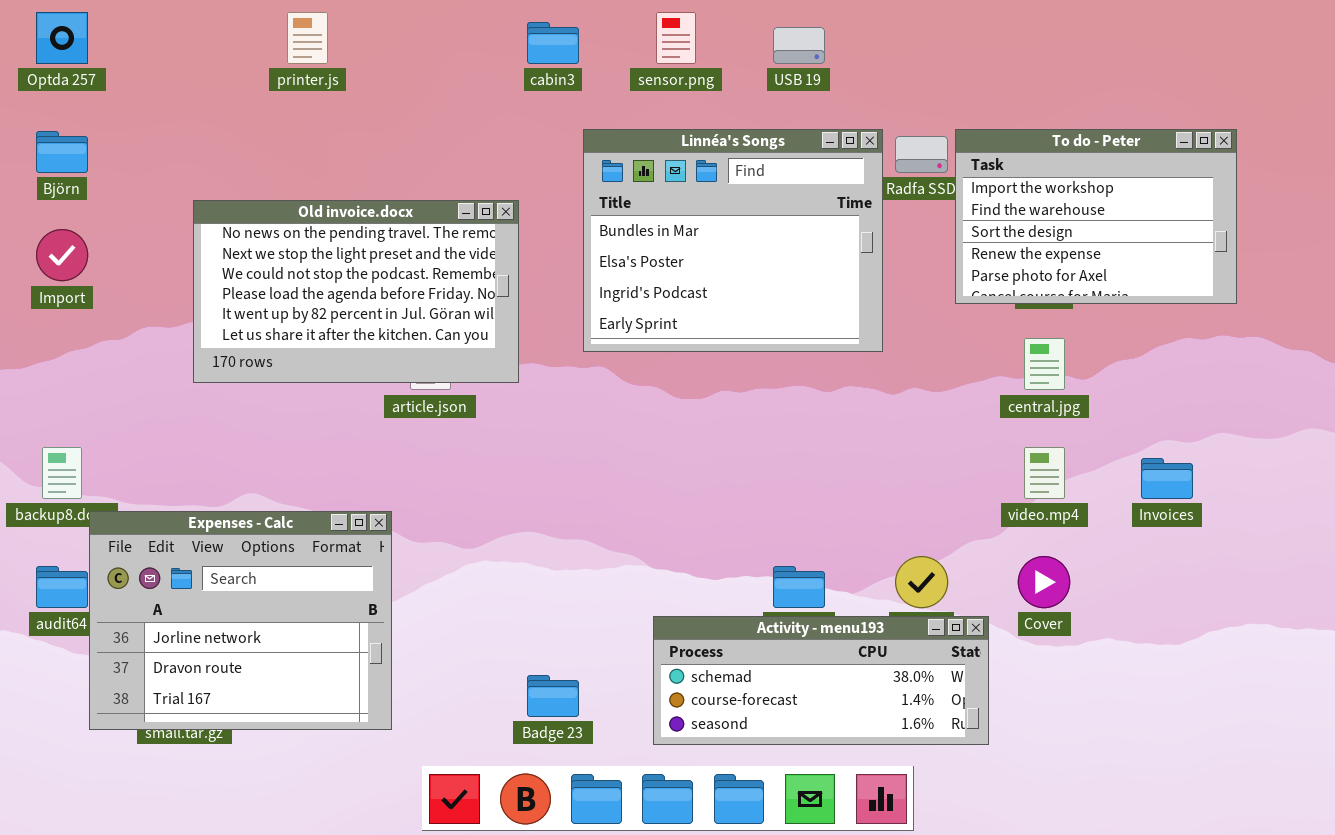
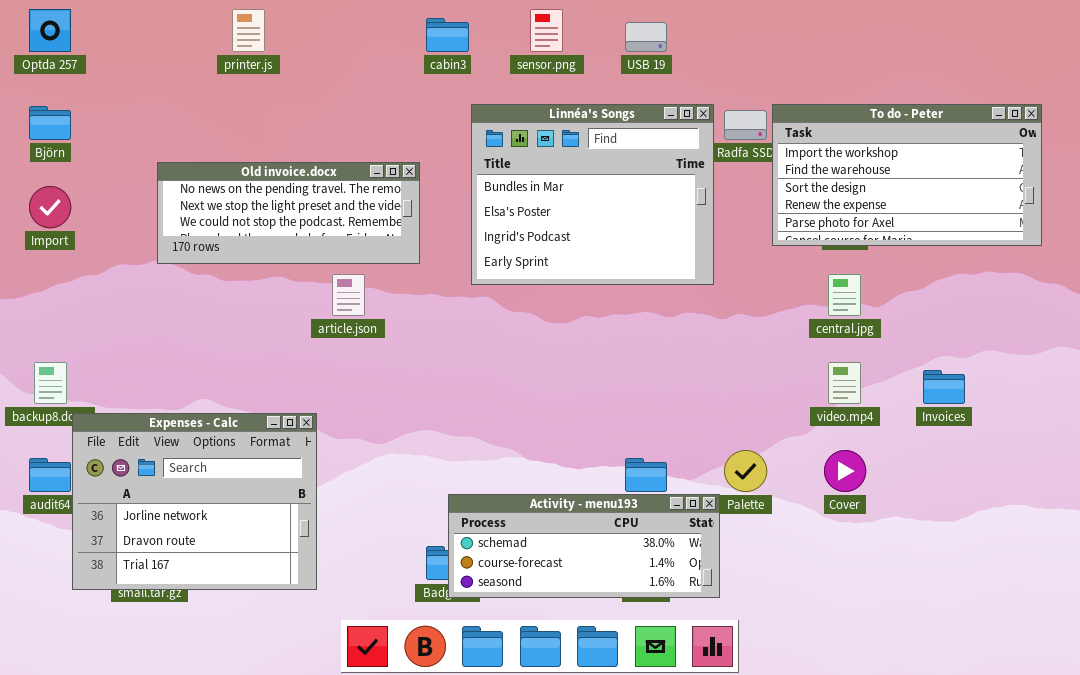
To do - Peter: [955,129,1237,304] -> [772,104,1042,246], resized
Old invoice.docx: [193,200,519,383] -> [157,162,420,264], resized
Activity - menu193: [653,616,989,745] -> [448,494,720,598], moved

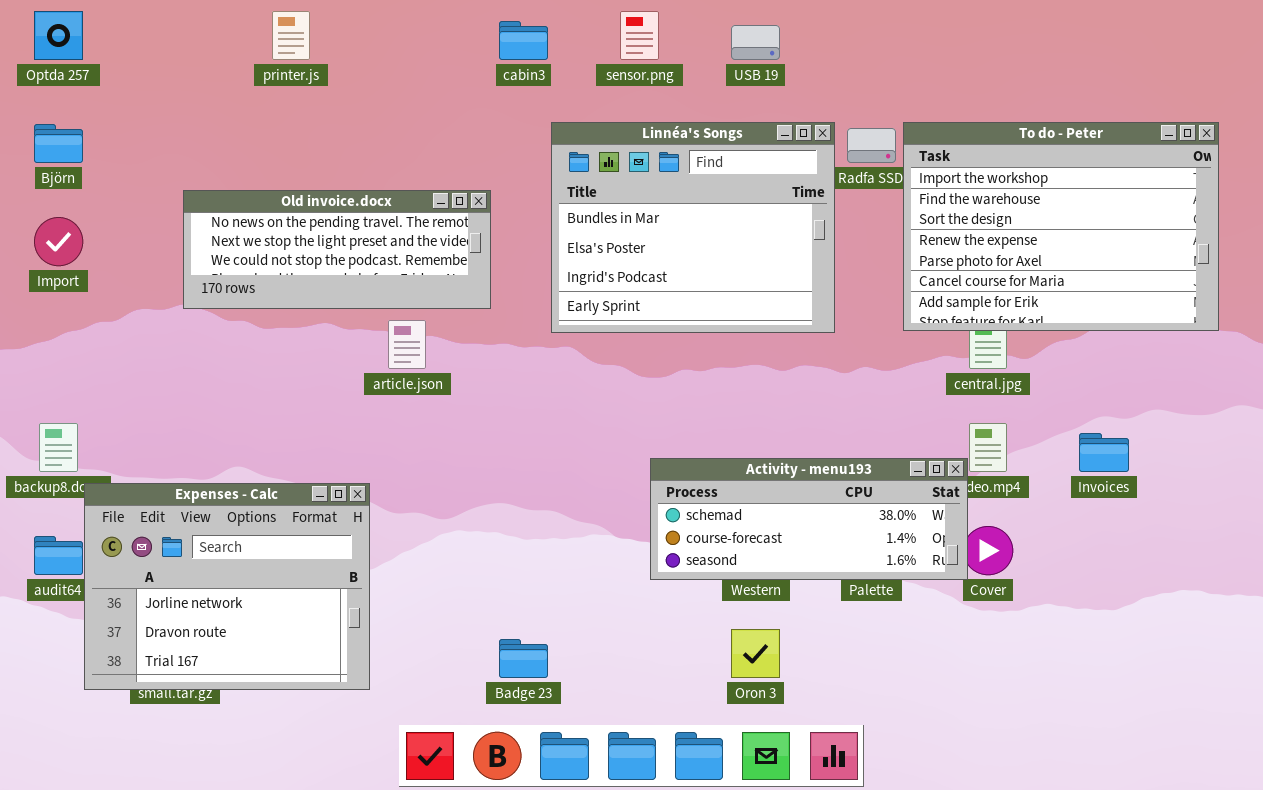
To do - Peter: [772,104,1042,246] -> [903,122,1219,331], resized
Activity - menu193: [448,494,720,598] -> [650,458,968,580], moved

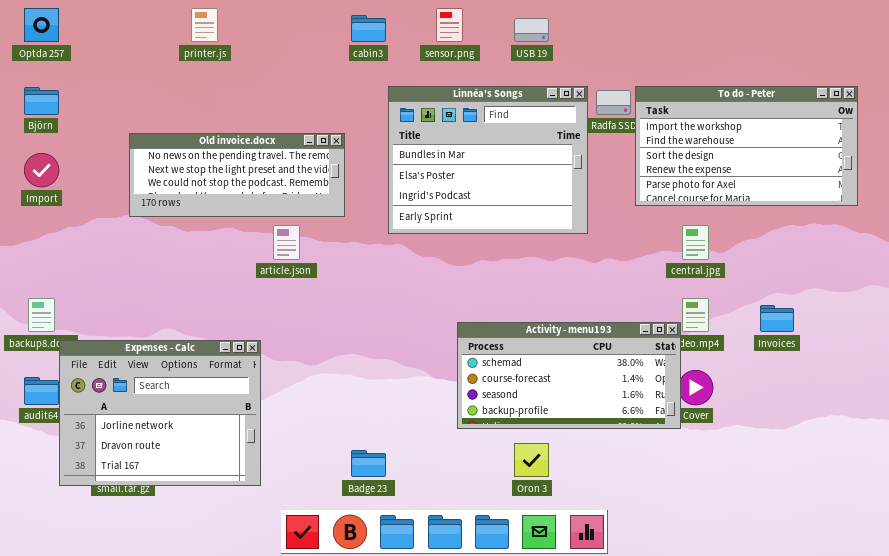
To do - Peter: [903,122,1219,331] -> [635,86,858,206], resized
Activity - menu193: [650,458,968,580] -> [457,322,681,429], resized

